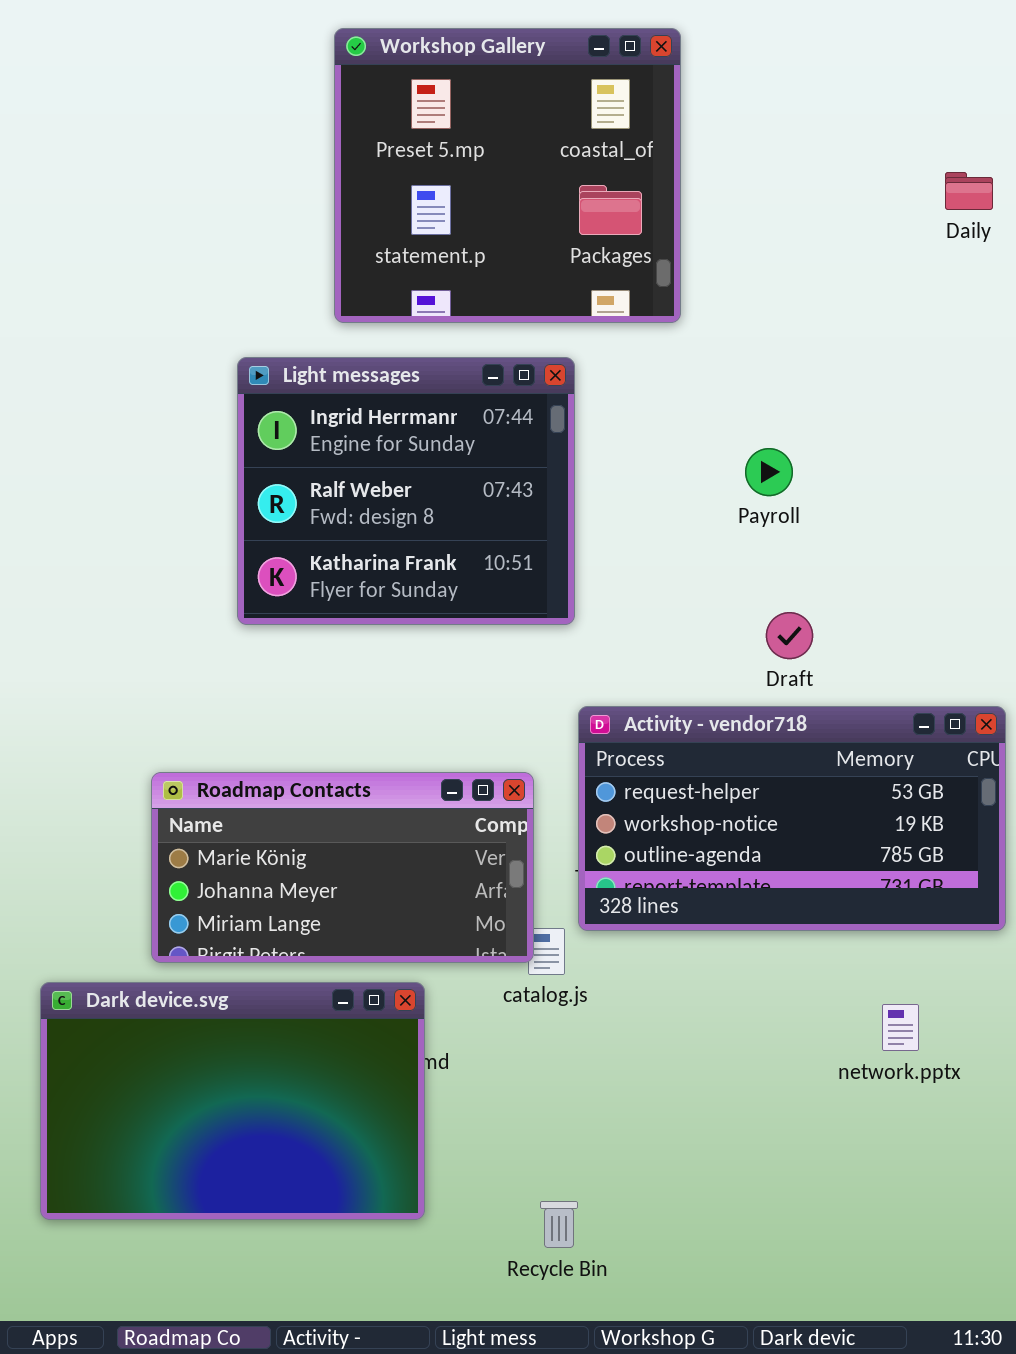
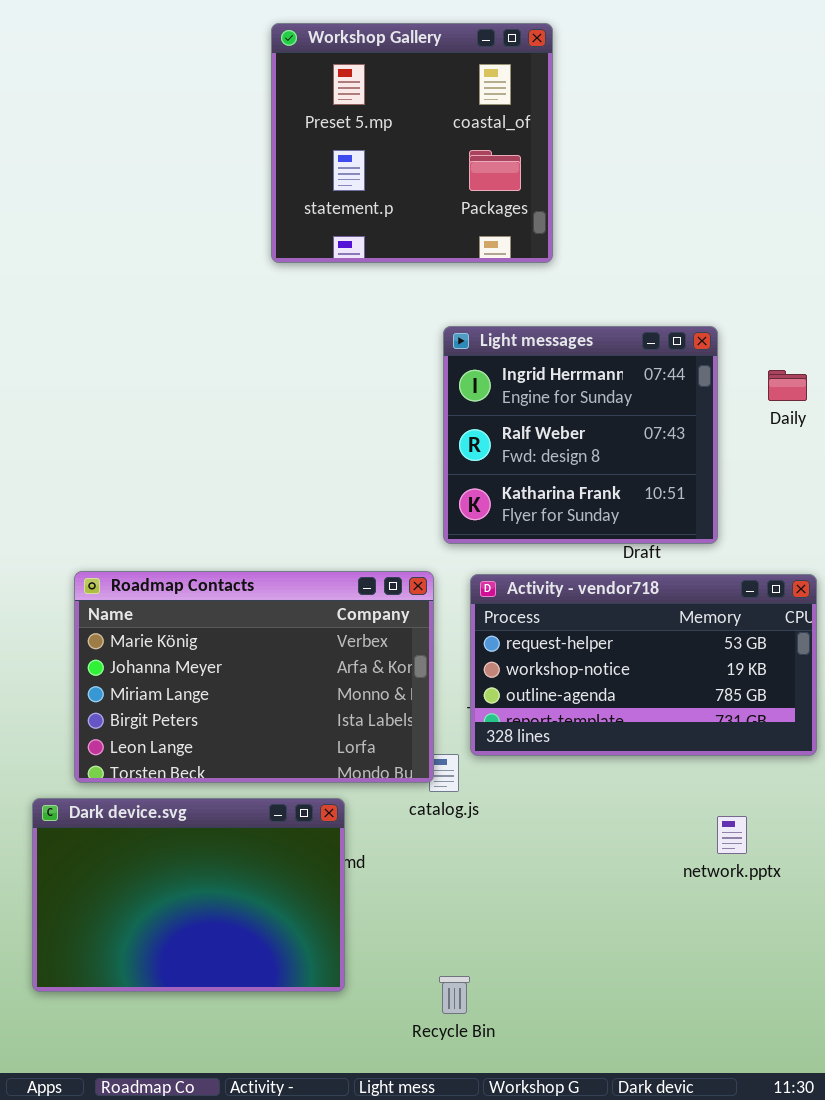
Daily: [945,172,993,210] -> [768,370,807,401], moved
Light messages: [237,357,575,625] -> [443,326,718,544], moved
Roadmap Contacts: [151,772,534,963] -> [74,571,434,783], resized

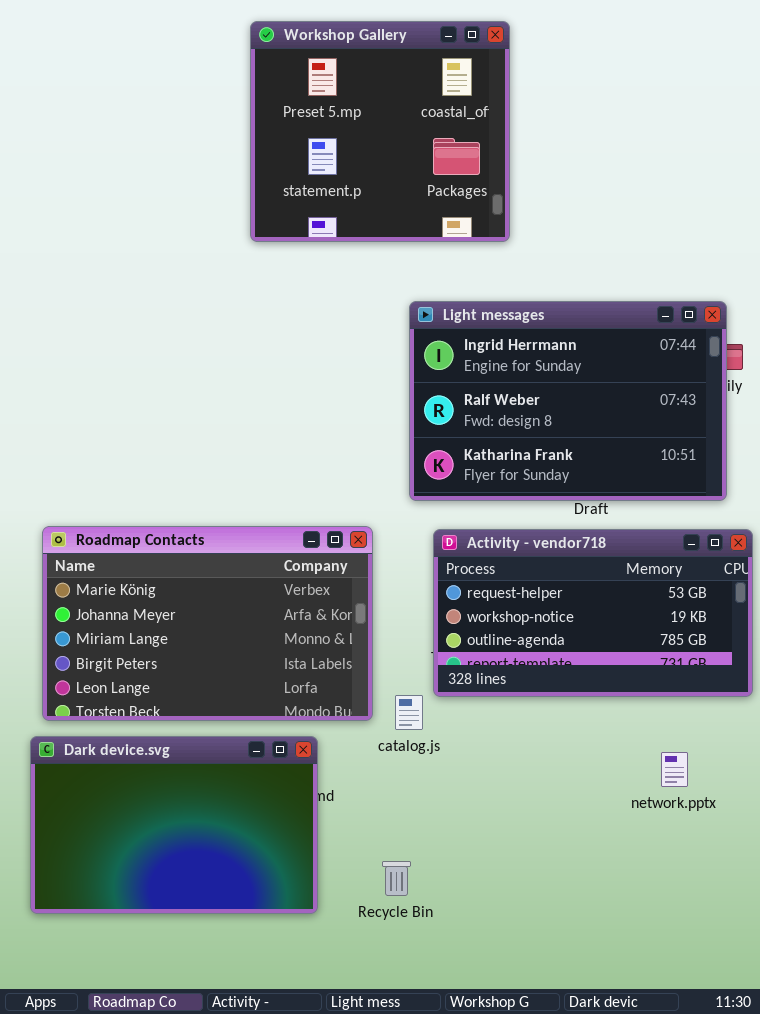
Light messages: [443,326,718,544] -> [409,301,727,501], resized
Roadmap Contacts: [74,571,434,783] -> [42,526,373,721], moved
Recycle Bin: [439,976,470,1014] -> [382,861,411,896], moved

